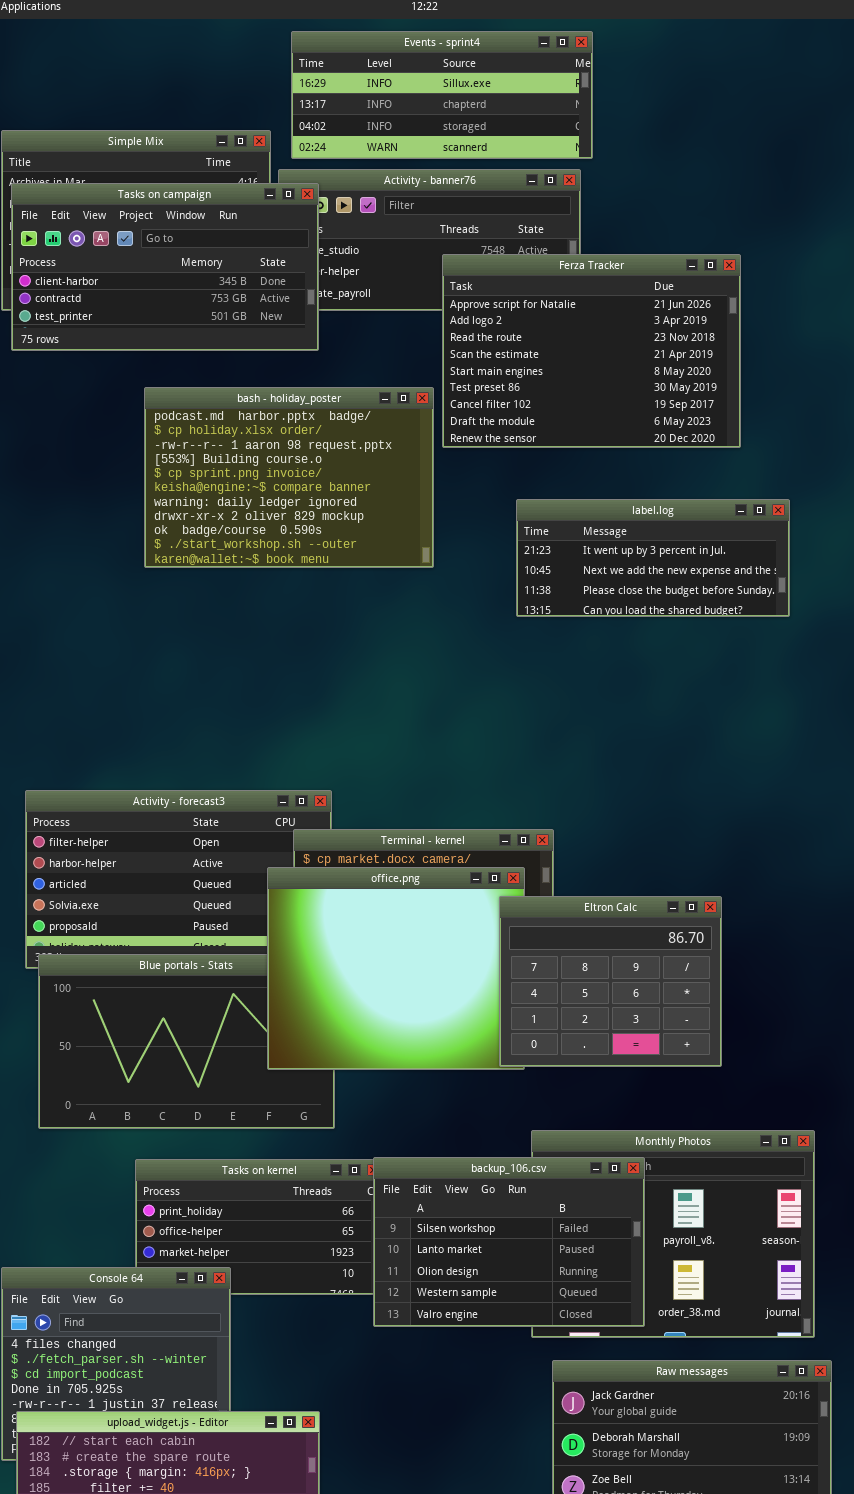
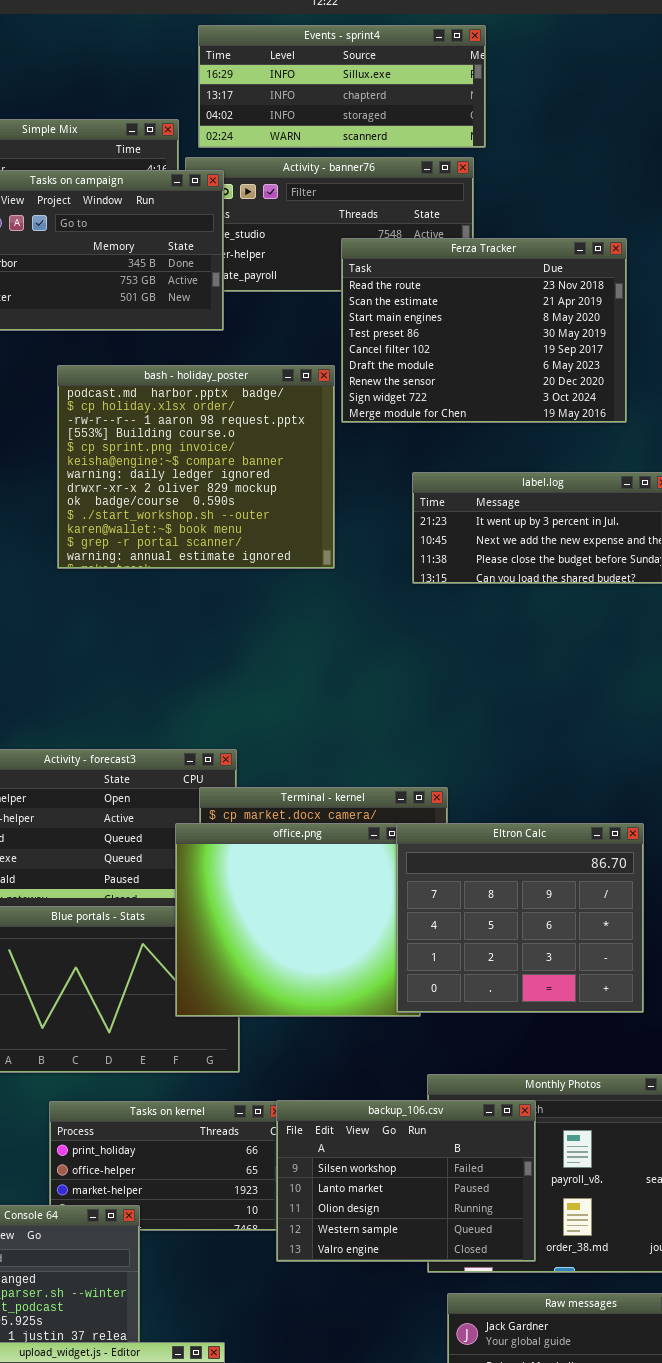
Ferza Tracker: [442,254,741,448] -> [341,238,627,423], scrolled down 2 rows
bash - holiday_poster: [144,387,434,568] -> [57,365,335,569], resized
Eltron Calc: [499,896,722,1067] -> [396,823,644,1013], resized

